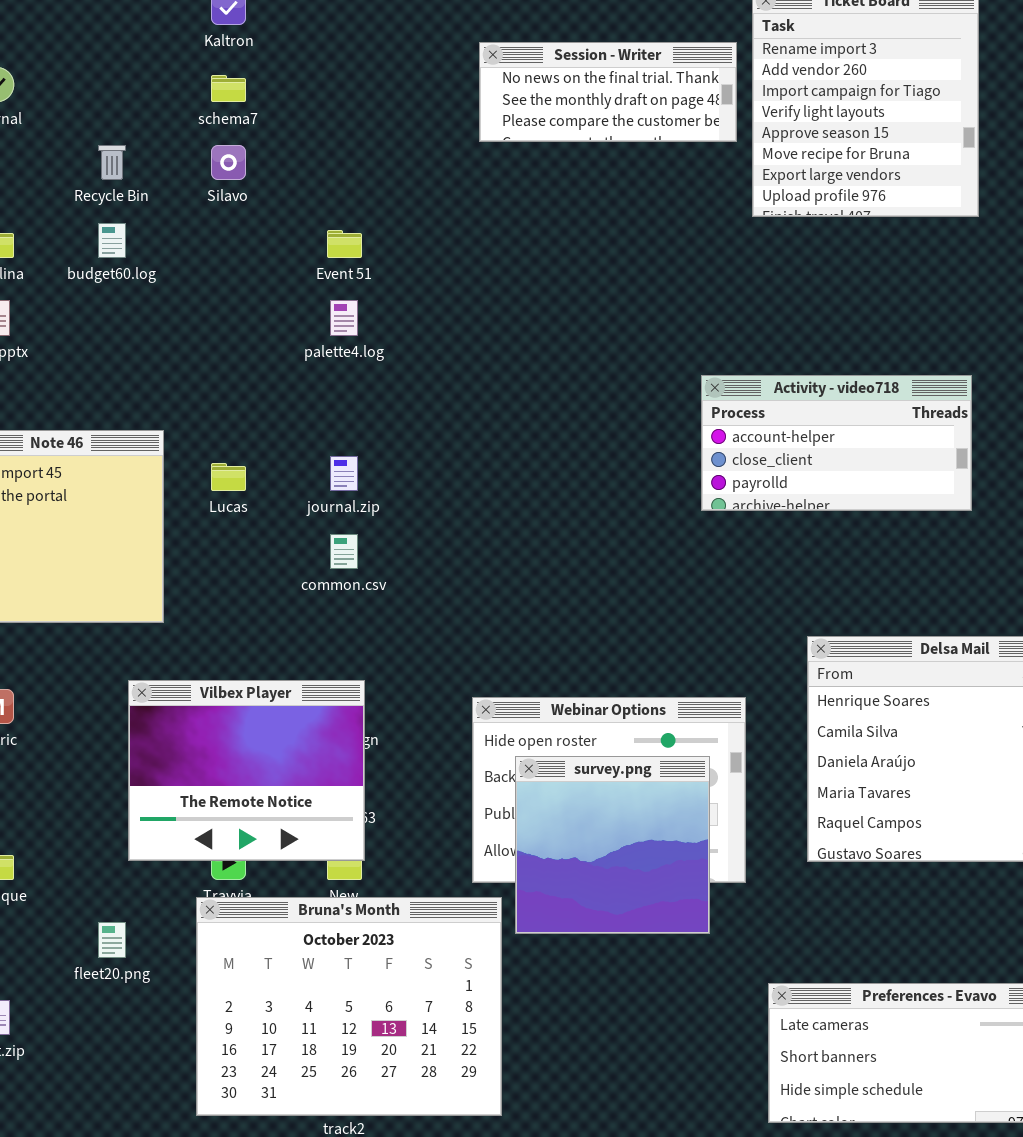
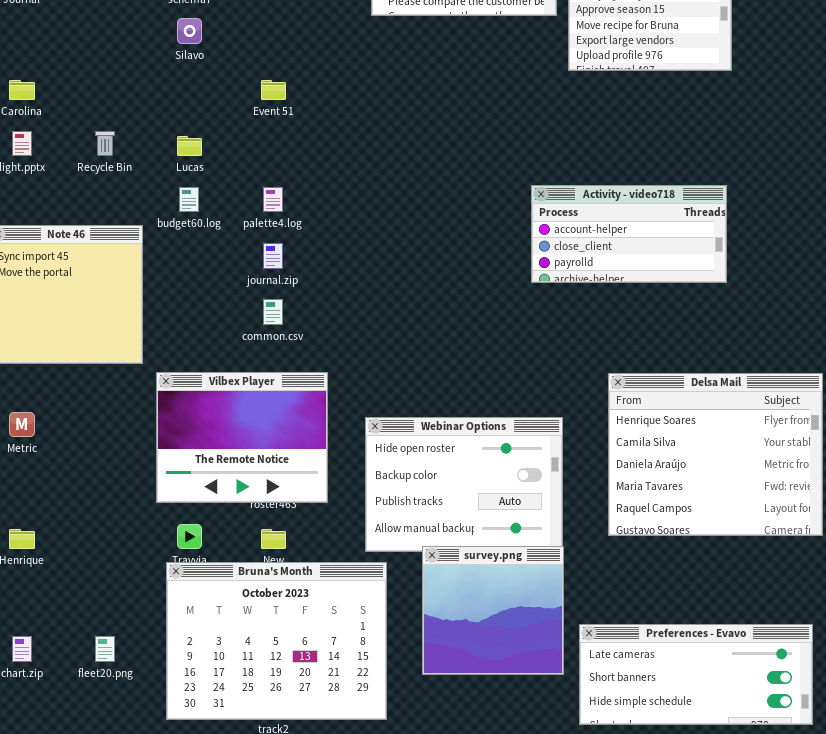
Recycle Bin: [98,145,126,180] -> [95,131,115,156], moved
budget60.log: [98,223,126,258] -> [179,187,199,212], moved
palette4.log: [330,300,358,336] -> [263,187,283,212], moved
Lucas: [211,463,246,491] -> [177,136,202,156], moved
Vilbex Player: [128,680,365,861] -> [156,372,328,503], moved
survey.png: [515,756,710,934] -> [422,546,564,675], moved
fleet20.png: [98,922,126,958] -> [95,636,115,662], moved

